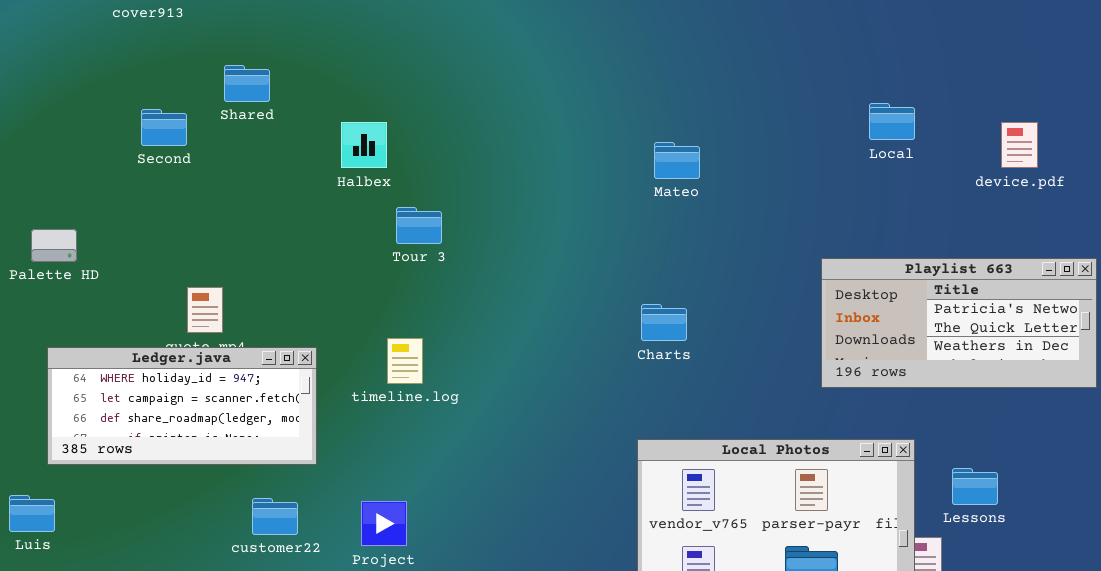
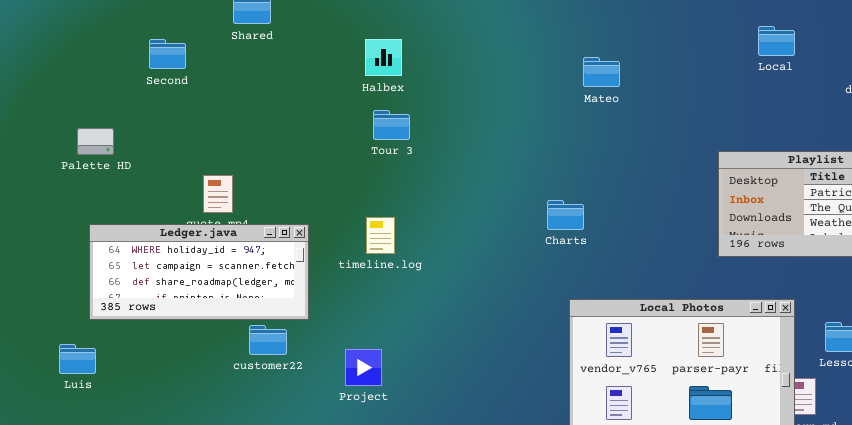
Second: [141,109,187,146] -> [149,39,186,69], moved
Halbex: [341,122,387,168] -> [365,39,402,76], moved
Charts: [641,304,687,341] -> [547,200,584,230], moved
customer22: [252,498,298,535] -> [249,325,287,355], moved

